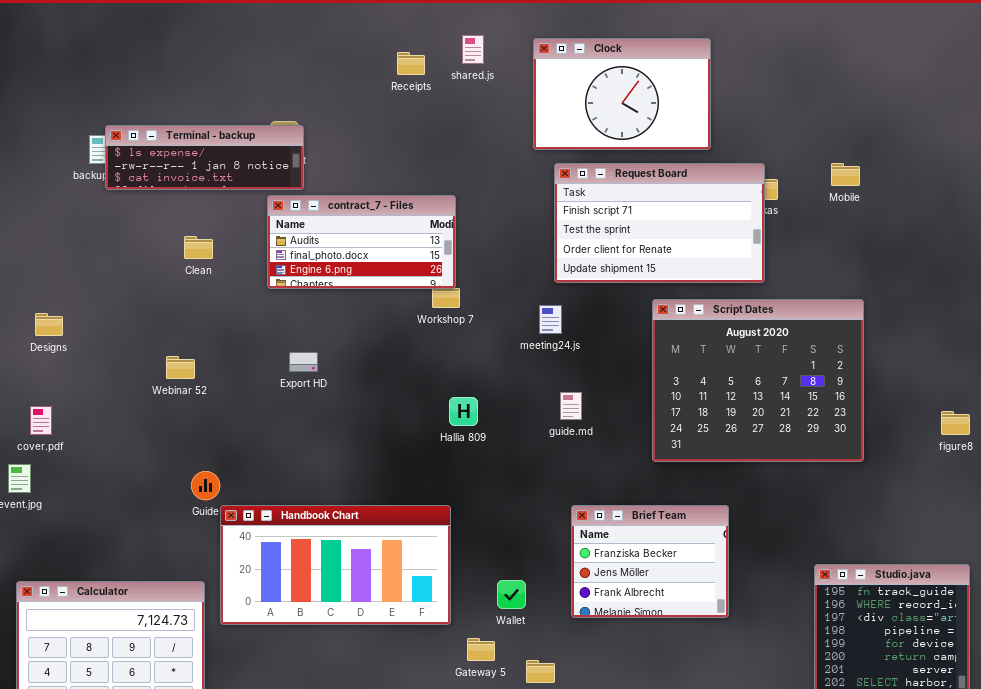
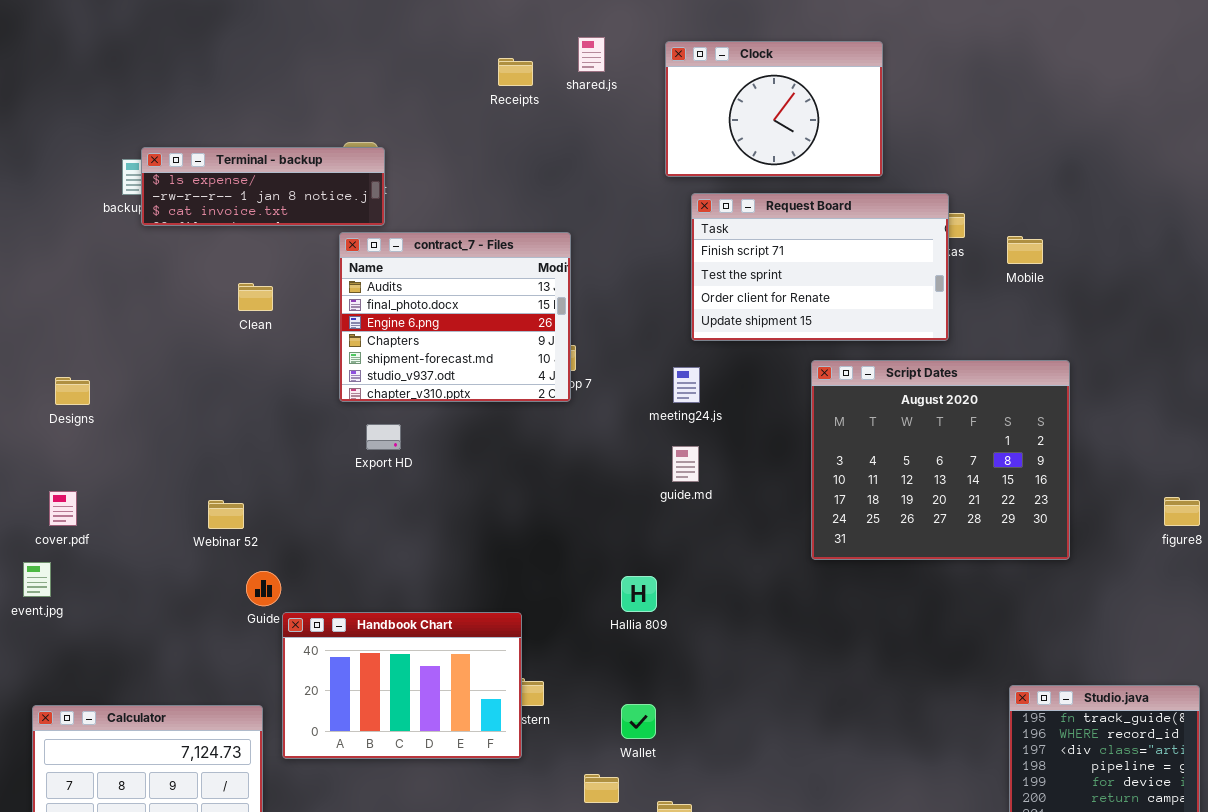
Mobile: [831,163,860,186] -> [1007,236,1043,264], moved
contract_7 - Files: [267,195,456,289] -> [339,232,571,402], resized
Webinar 52: [166,356,195,379] -> [208,500,244,529], moved
guide.md: [560,392,582,420] -> [672,446,699,482], moved
Hallia 809: [449,397,478,426] -> [621,576,657,612], moved
Brief Team: [571,505,729,618] -> none, closed
Handbook Chart: [220,505,451,625] -> [282,612,522,759], resized

